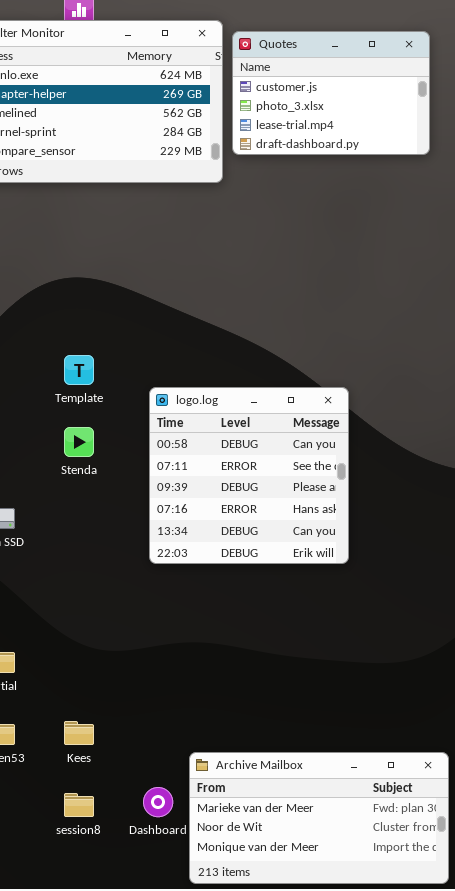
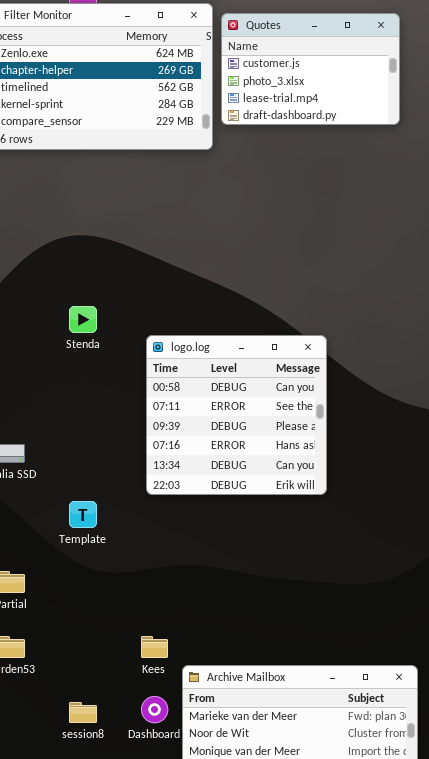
Template: [64,355,94,385] -> [69,501,97,528], moved
Stenda: [64,427,94,457] -> [69,306,97,333], moved
Kees: [64,721,94,745] -> [141,636,168,658], moved

